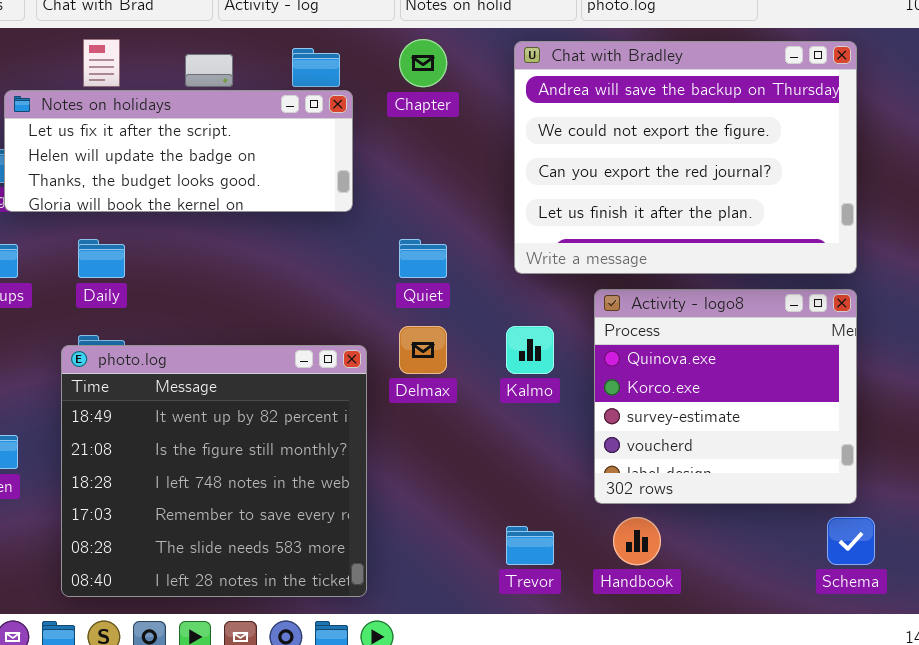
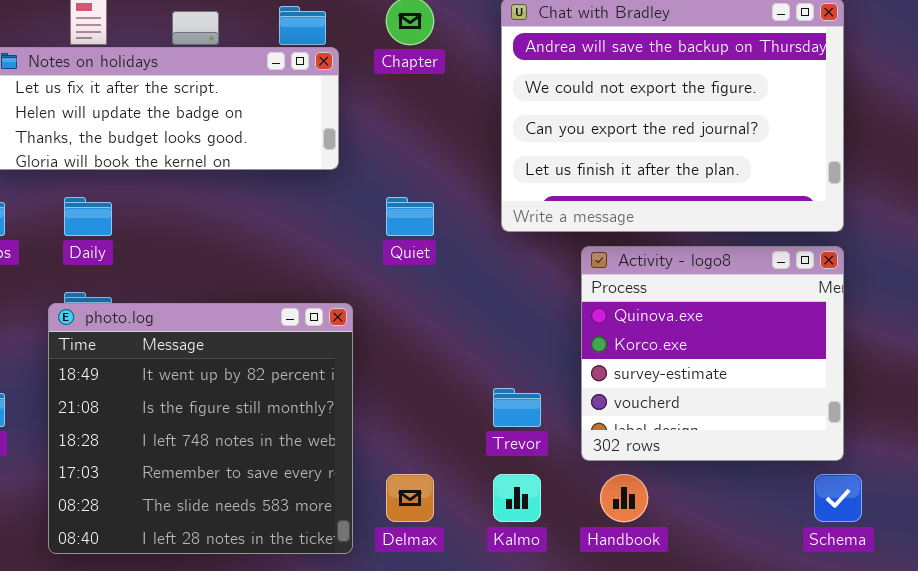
Delmax: [399,326,447,374] -> [386,474,434,522], moved
Kalmo: [506,326,554,374] -> [493,474,541,522], moved
Trevor: [506,526,554,565] -> [493,388,541,427], moved

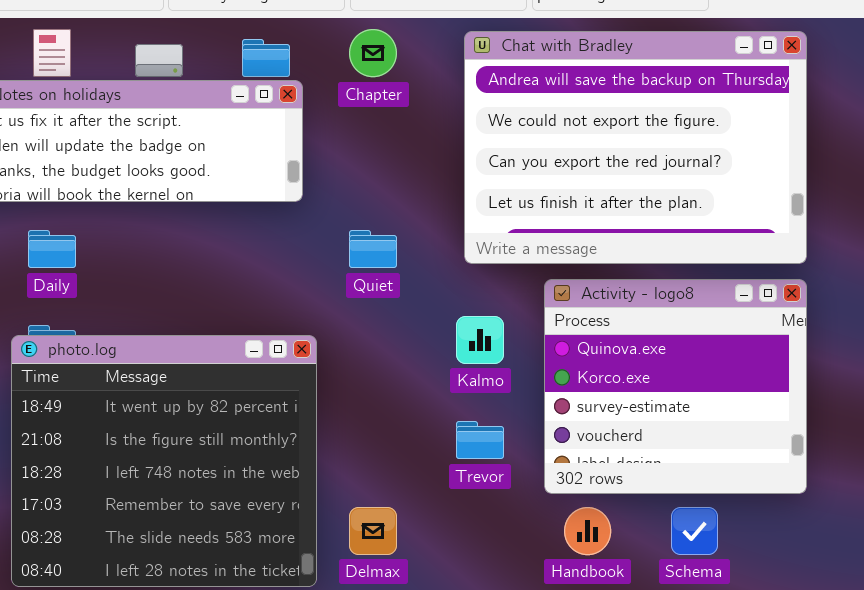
Kalmo: [493,474,541,522] -> [456,316,504,364], moved
Schema: [814,474,862,522] -> [671,507,718,555], moved

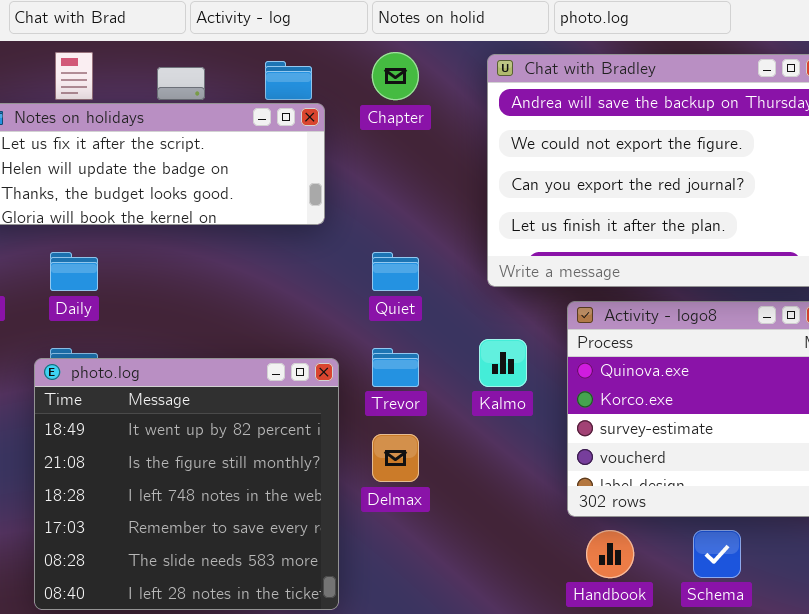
Trevor: [456,421,504,459] -> [372,348,419,387], moved
Delmax: [349,507,397,555] -> [372,434,419,482], moved

